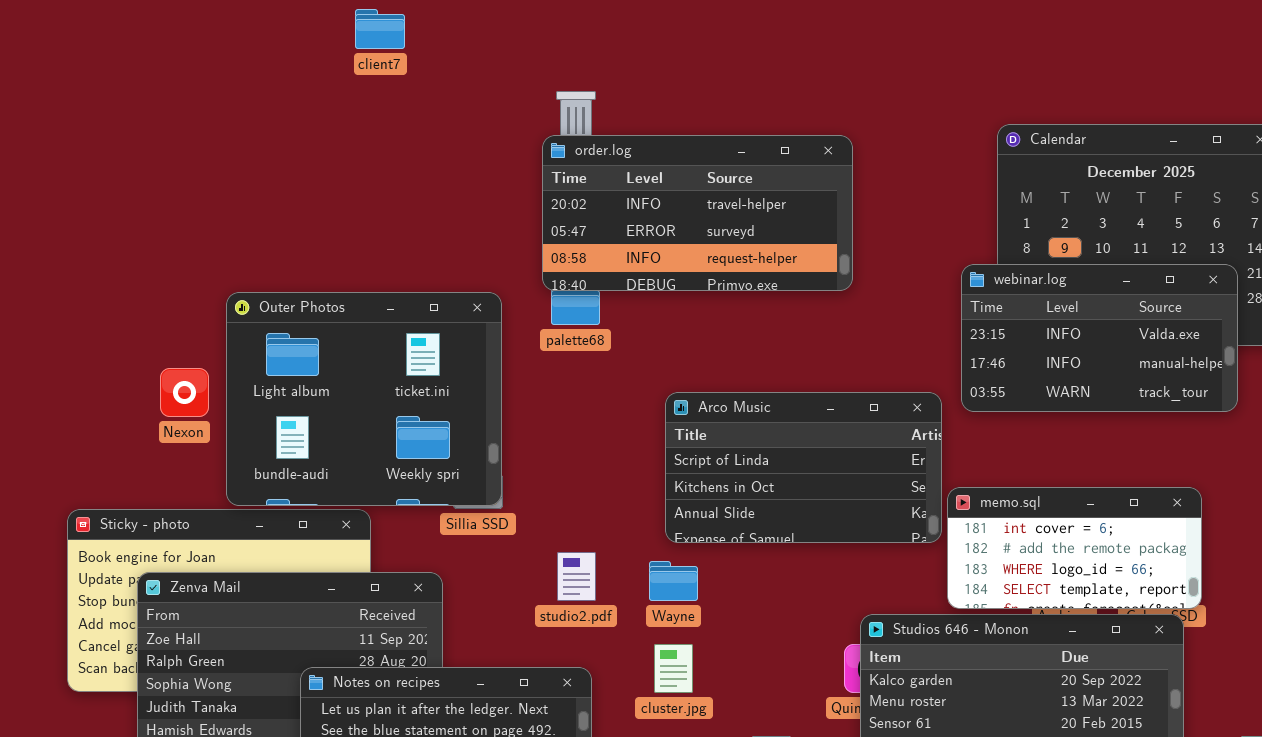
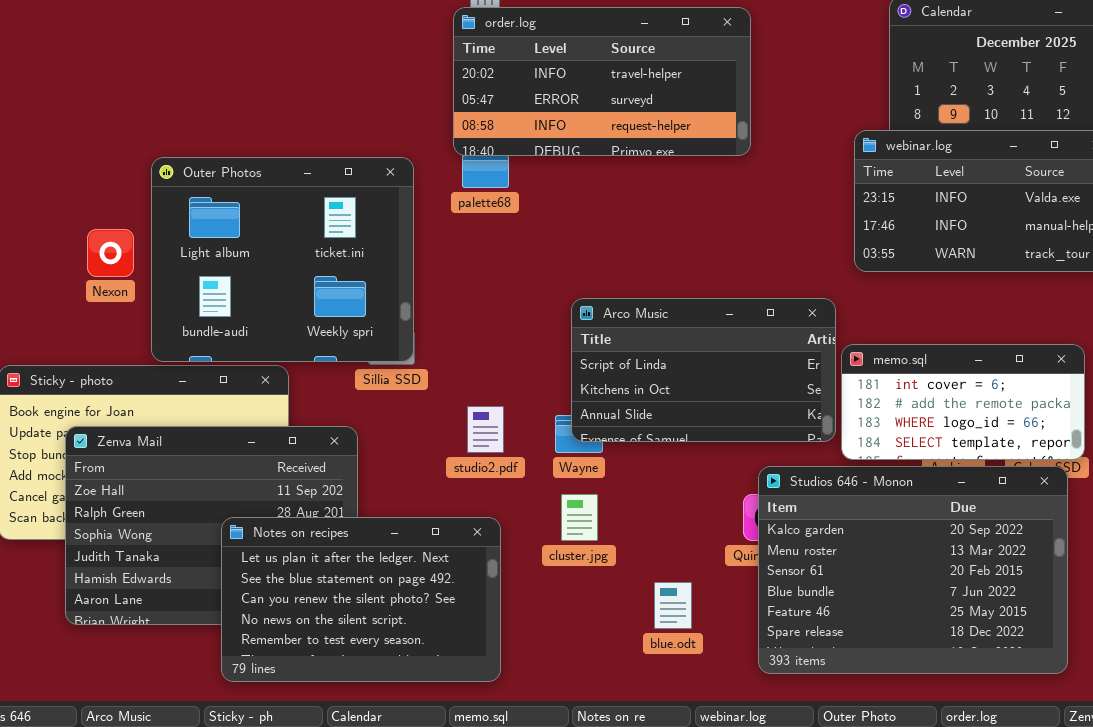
Arco Music: [665,392,942,543] -> [571,298,836,442], moved

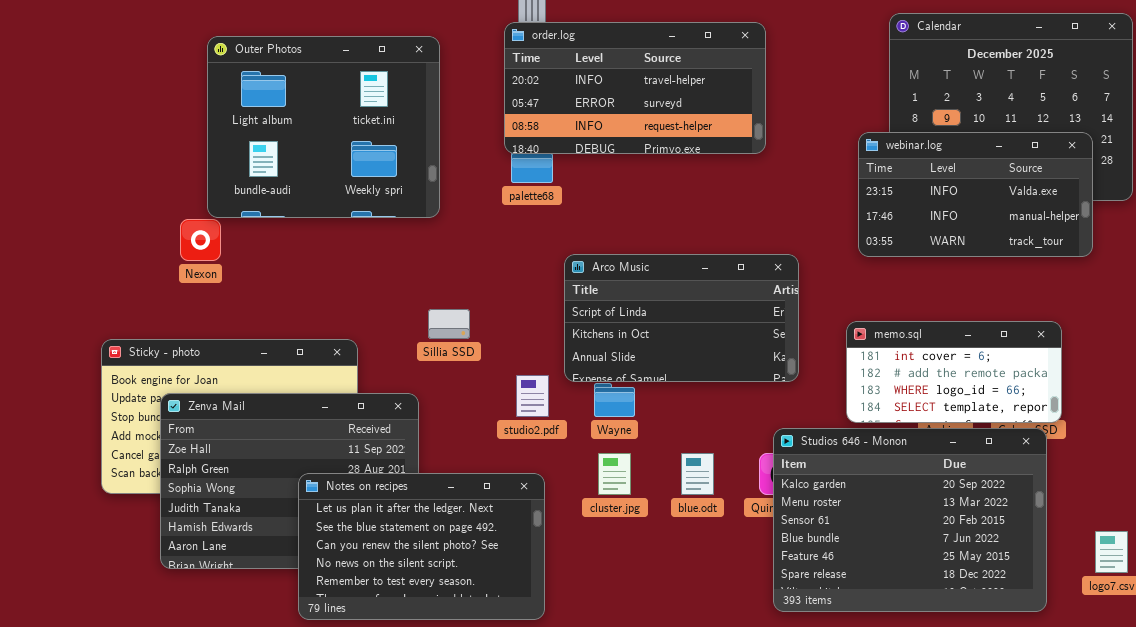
Outer Photos: [151,157,414,362] -> [207,36,440,218], moved
Arco Music: [571,298,836,442] -> [564,254,799,382], moved
blue.odt: [654,582,692,629] -> [681,453,714,495], moved

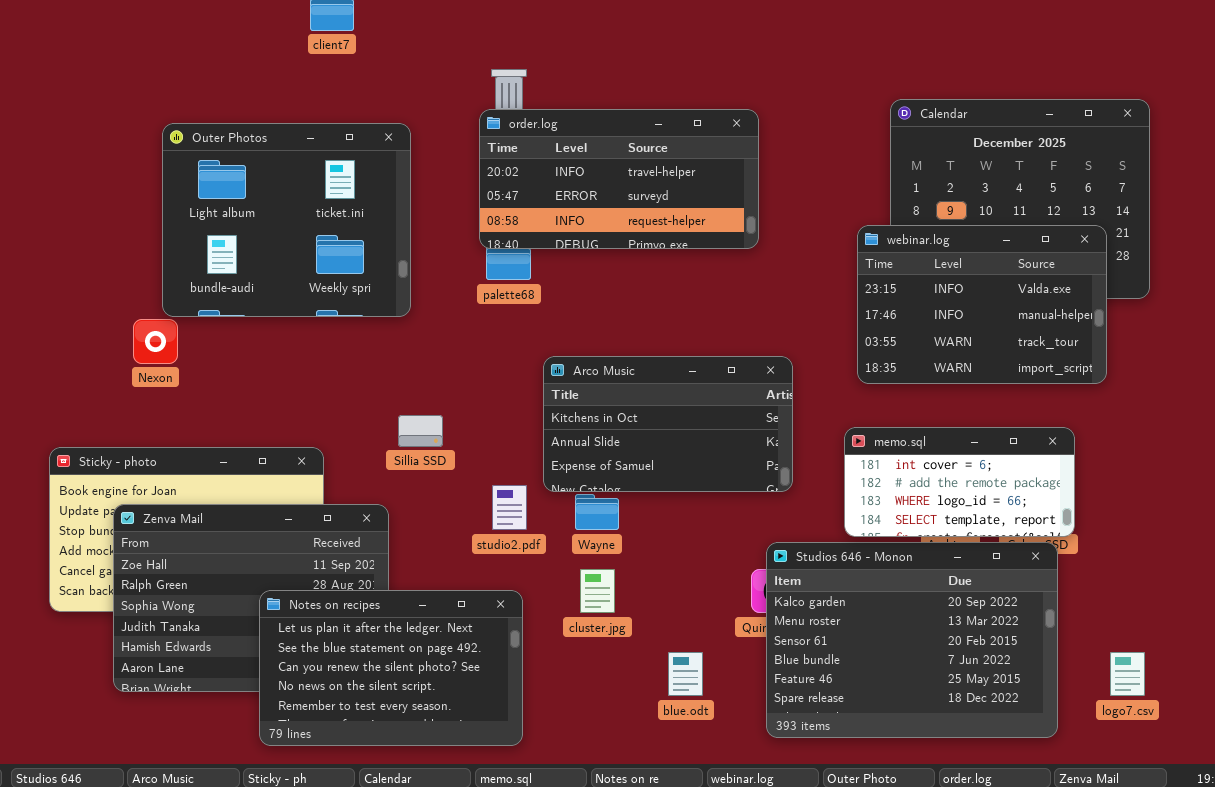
webinar.log: [858,132,1093,257] -> [857,225,1107,384], resized
Arco Music: [564,254,799,382] -> [543,356,793,492], scrolled down 1 row
blue.odt: [681,453,714,495] -> [668,652,703,696], moved

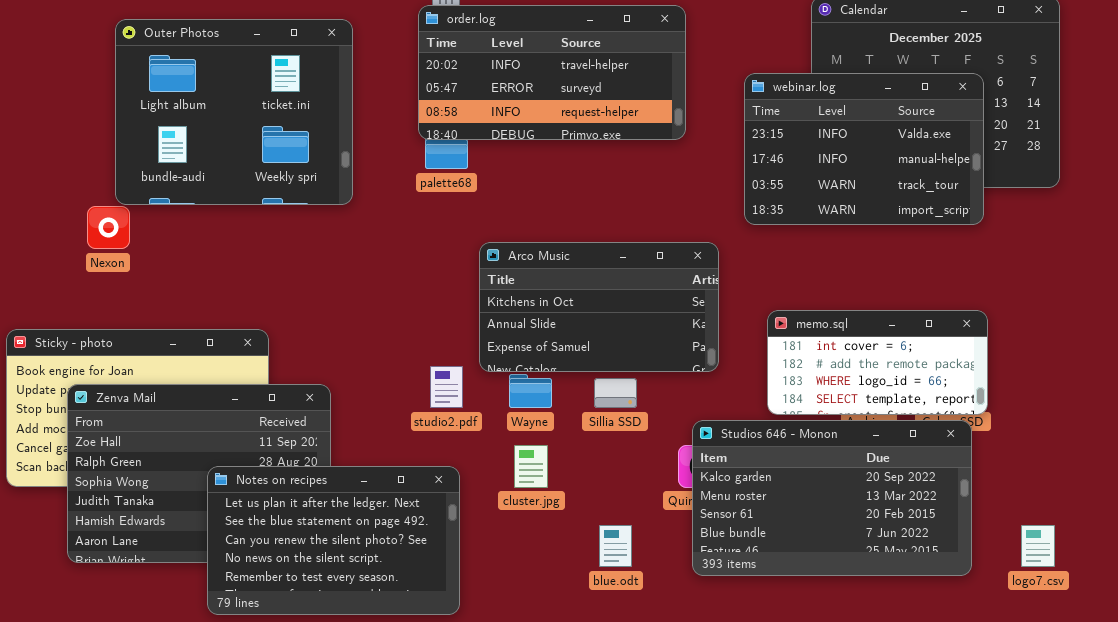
webinar.log: [857,225,1107,384] -> [744,73,984,225], moved
Sillia SSD: [398,415,443,447] -> [594,378,637,408], moved
Studios 646 - Monon: [766,542,1058,738] -> [692,420,972,576], resized

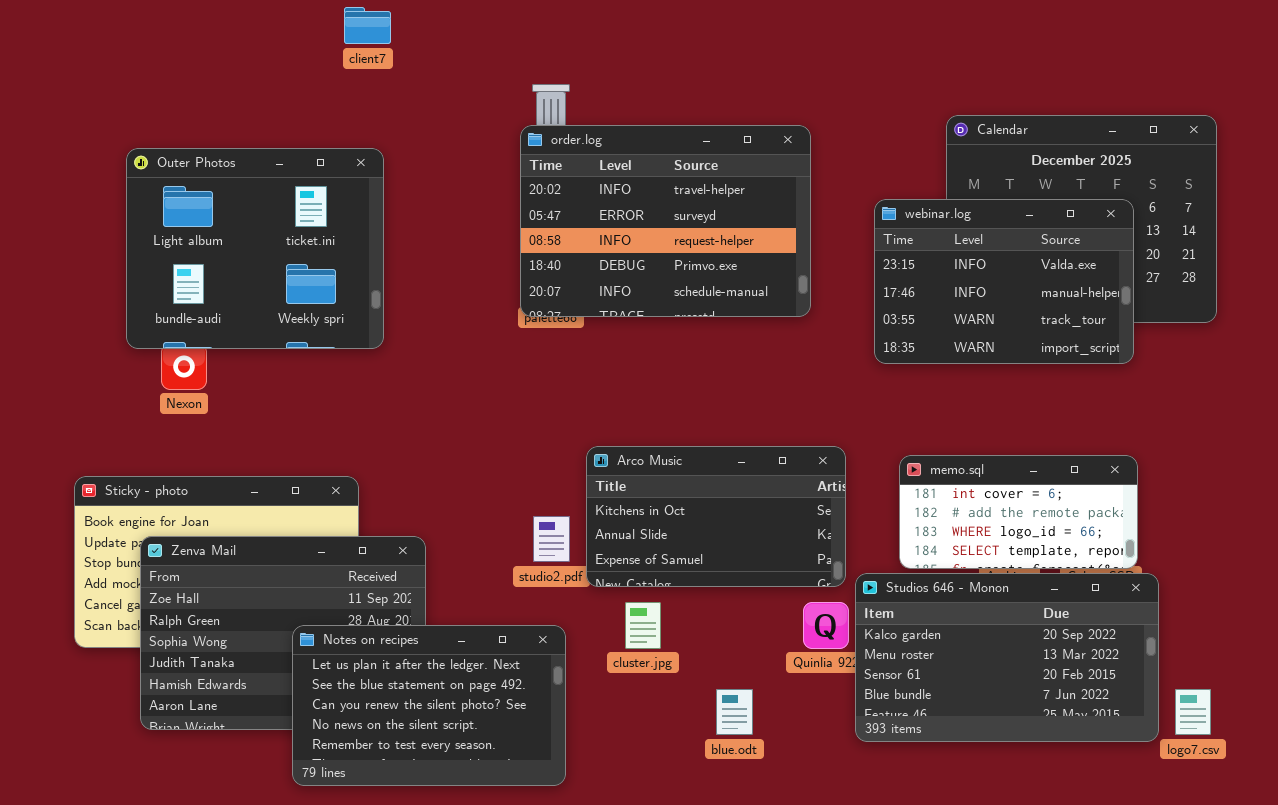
order.log: [418,5,686,140] -> [520,125,811,317], resized
Outer Photos: [115,19,353,205] -> [126,148,384,349], moved
Arco Music: [479,242,719,372] -> [586,446,846,587], moved
Studios 646 - Monon: [692,420,972,576] -> [855,573,1159,742], moved

